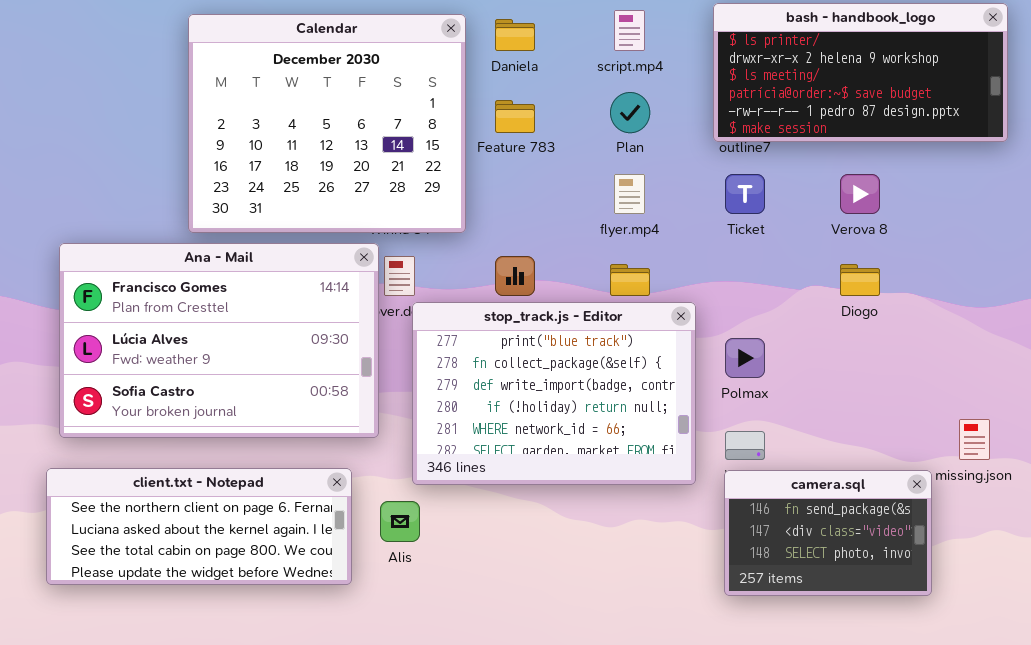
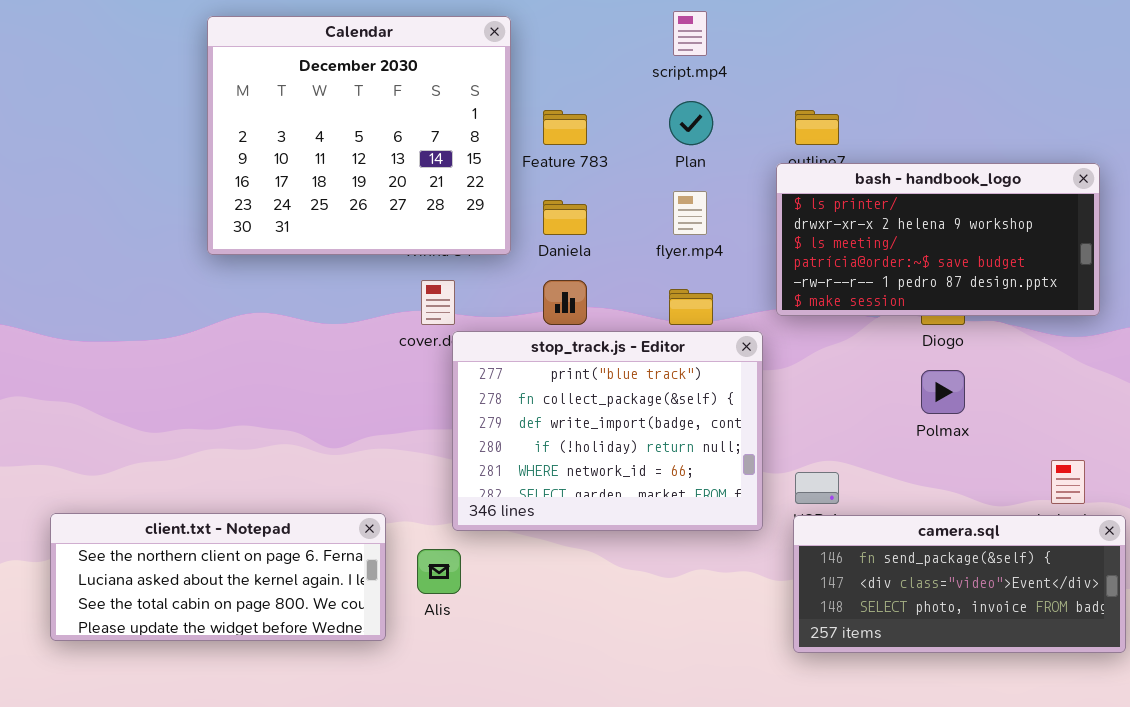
bash - handbook_logo: [713,3,1008,142] -> [776,163,1100,316], moved
Daniela: [495,19,535,51] -> [543,200,587,235], moved
Ana - Mail: [59,243,379,438] -> none, closed
Polmax: [725,338,765,378] -> [921,370,965,414], moved
camera.sql: [724,470,932,596] -> [793,515,1126,653], resized

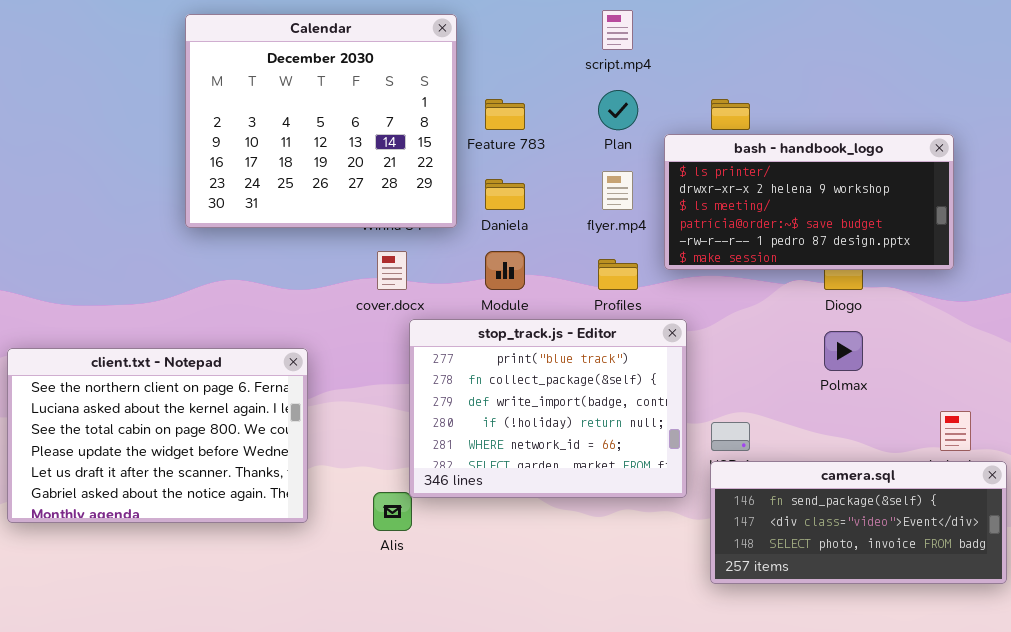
bash - handbook_logo: [776,163,1100,316] -> [664,134,954,270], moved
stop_track.js - Editor: [452,331,763,531] -> [409,319,687,498], moved
client.txt - Notepad: [50,513,386,641] -> [7,348,308,523], moved, resized

